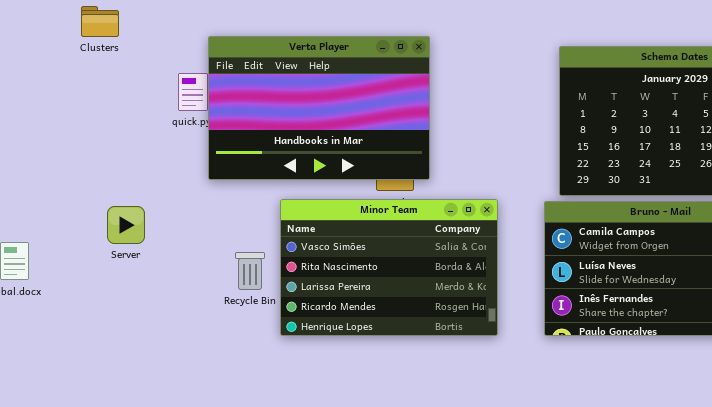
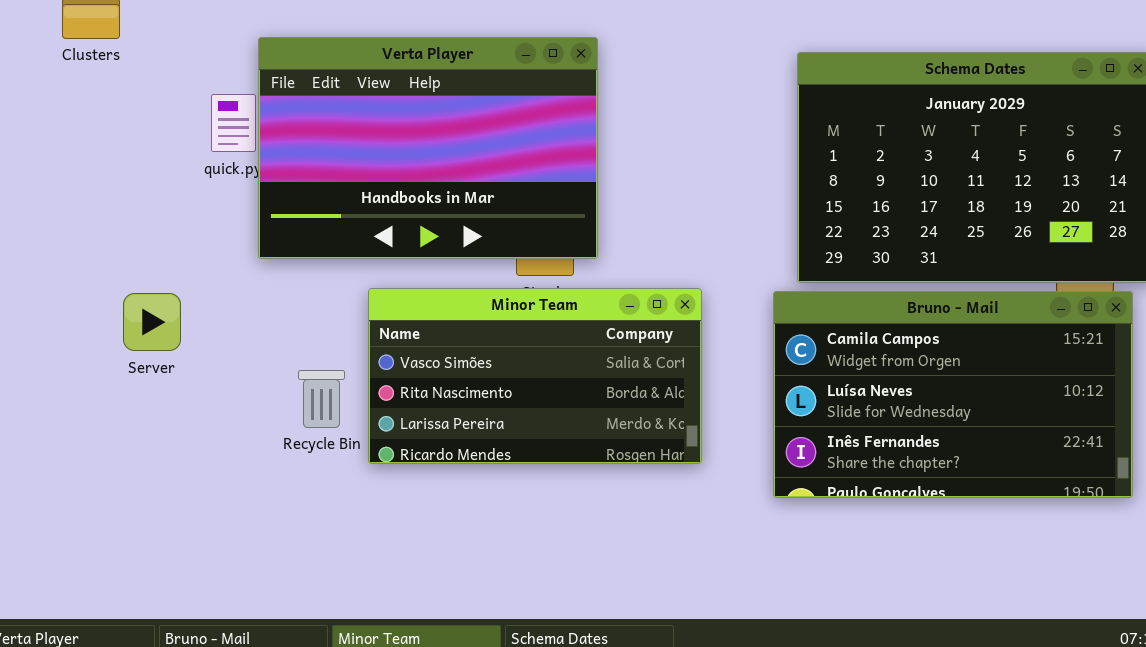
Minor Team: [280,199,498,336] -> [368,288,702,464], resized
Server: [107,206,145,244] -> [123,293,181,351], moved

